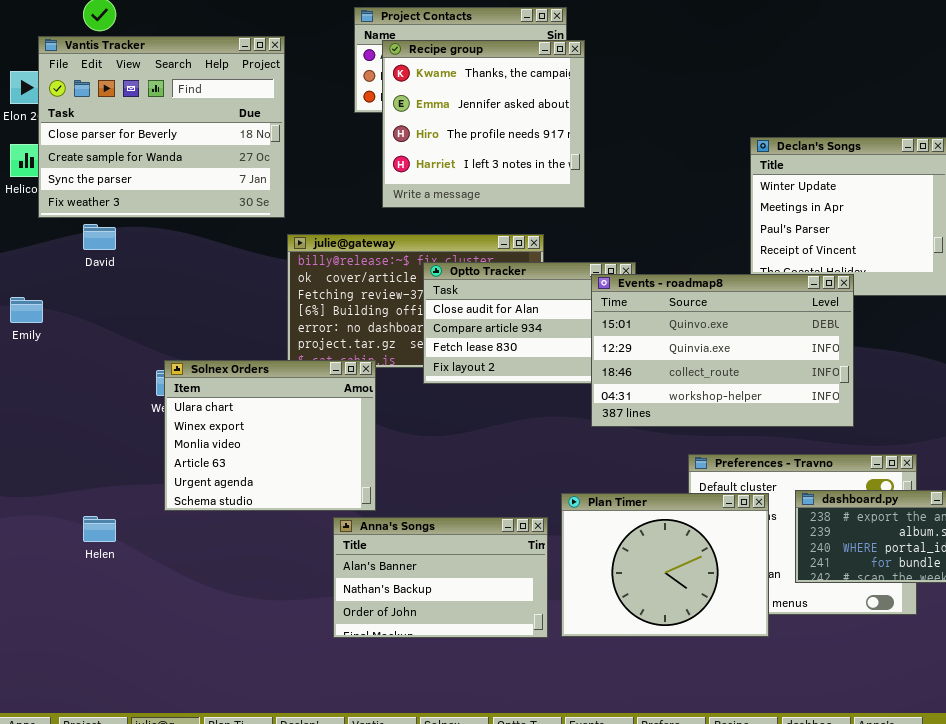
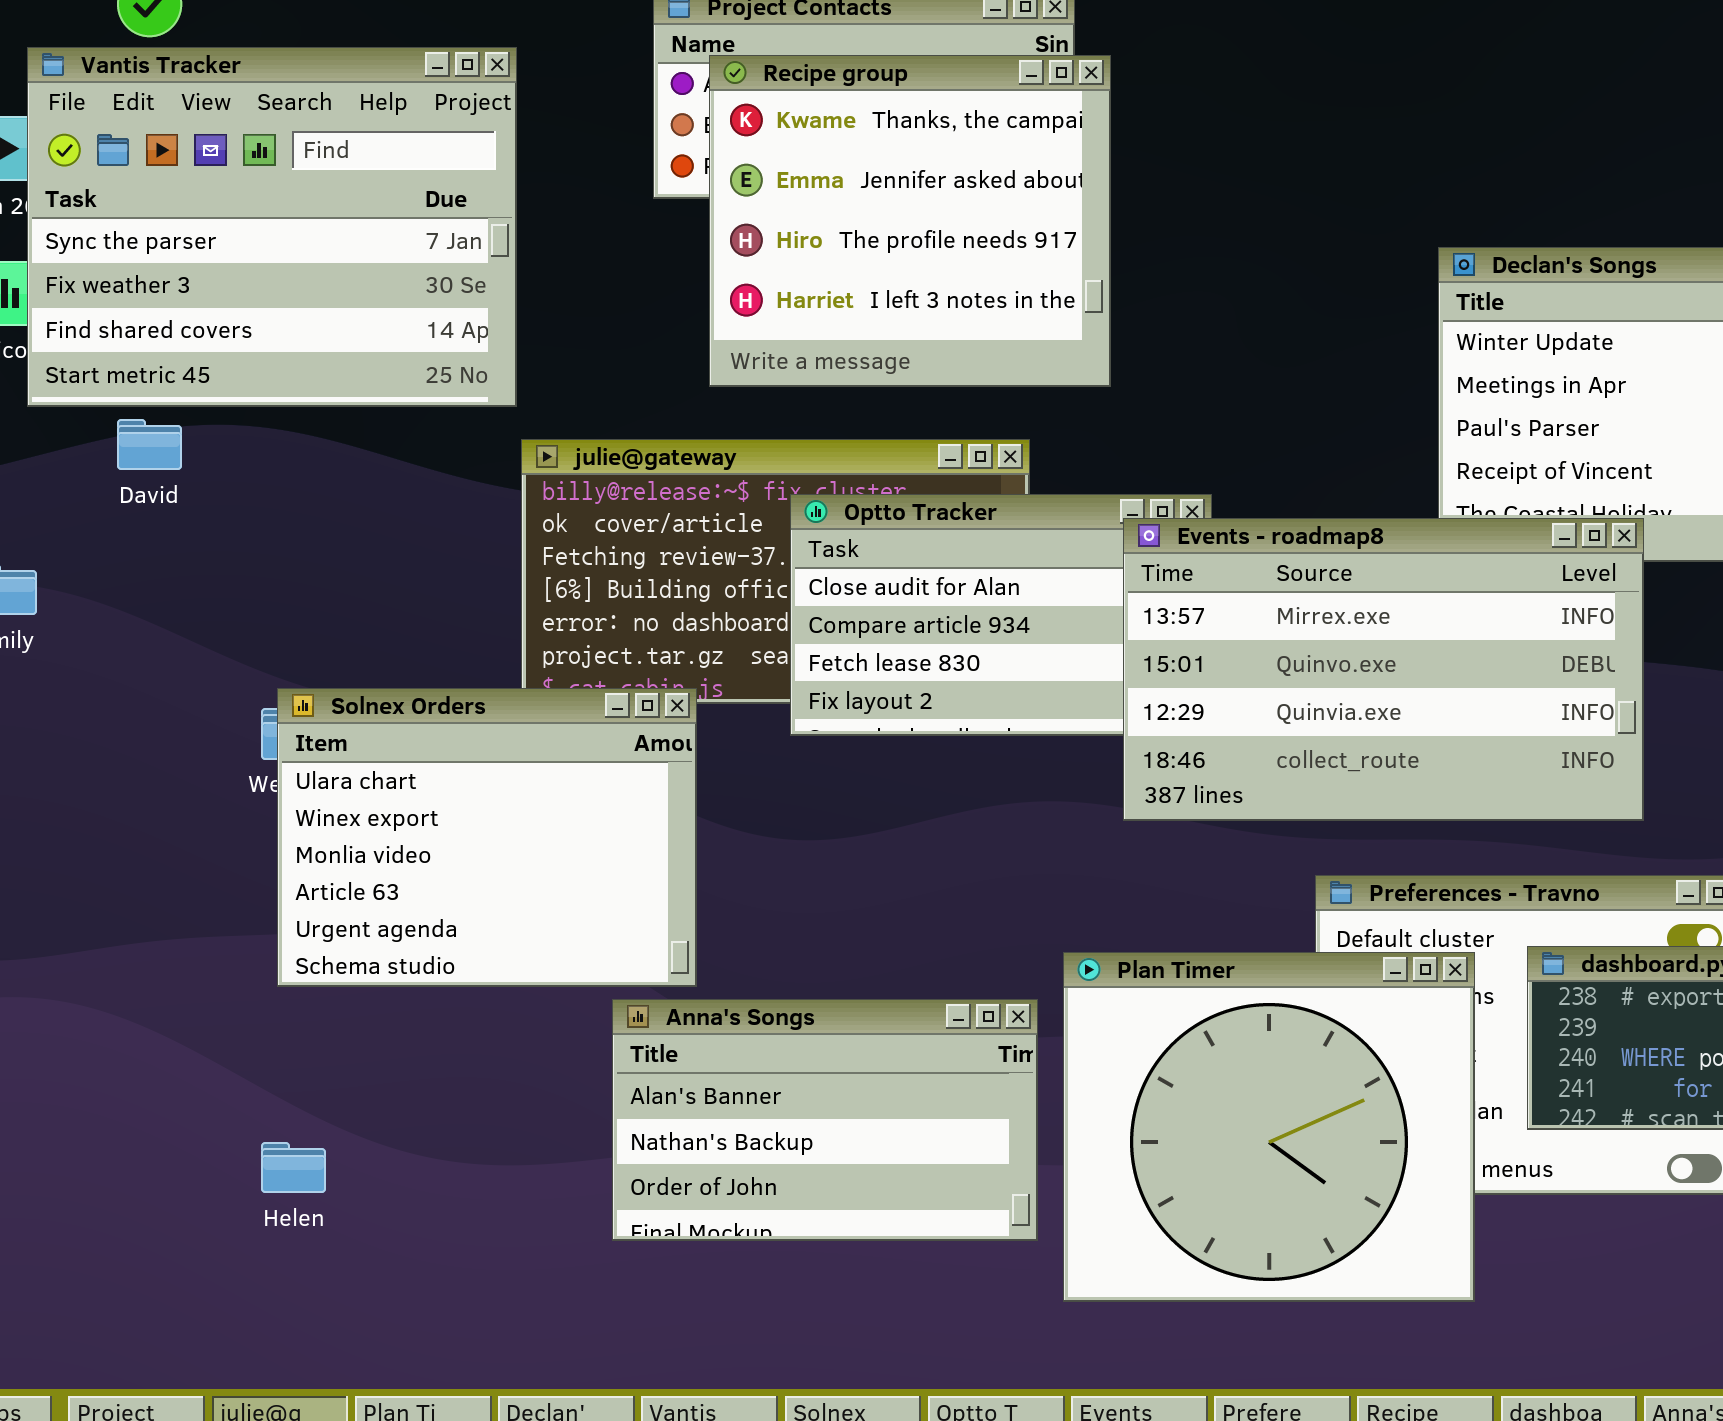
Vantis Tracker: [38,36,285,218] -> [27,47,517,407], scrolled down 2 rows
Events - roadmap8: [591,274,854,427] -> [1123,518,1644,821], scrolled up 1 row
Plan Timer: [561,493,769,637] -> [1063,952,1475,1302], resized
Helen: [83,516,116,542] -> [261,1142,326,1193], moved

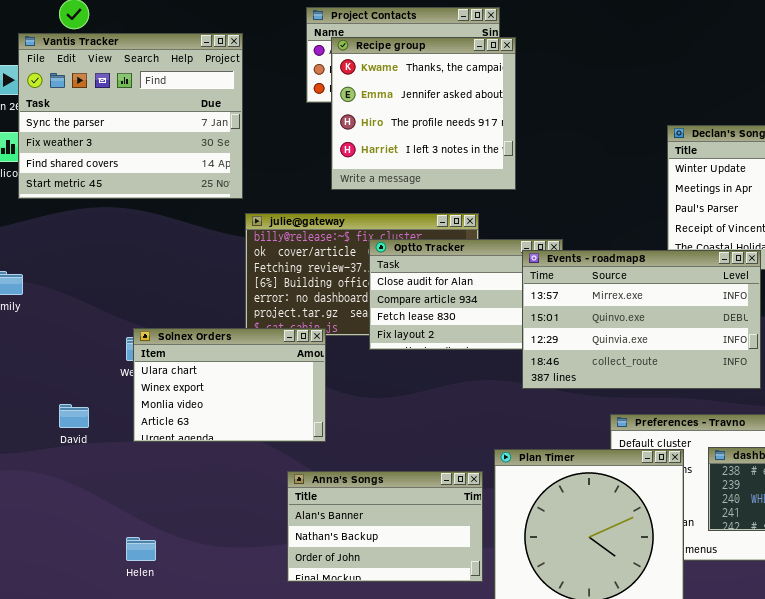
David: [117,419,182,470] -> [59,404,89,428], moved
Solnex Orders: [277,688,697,987] -> [133,328,326,442], resized

